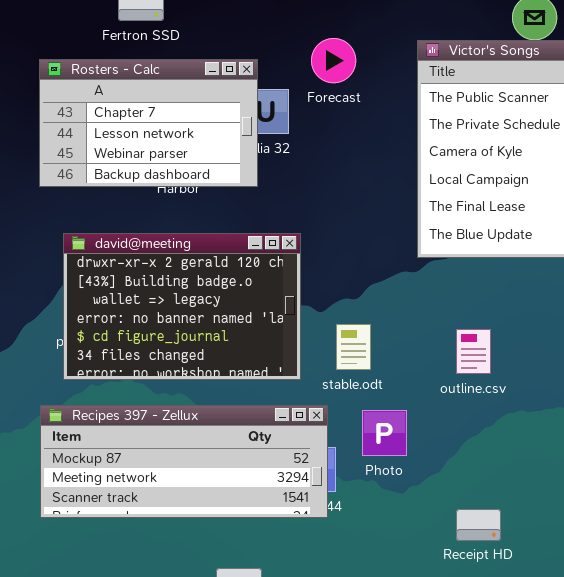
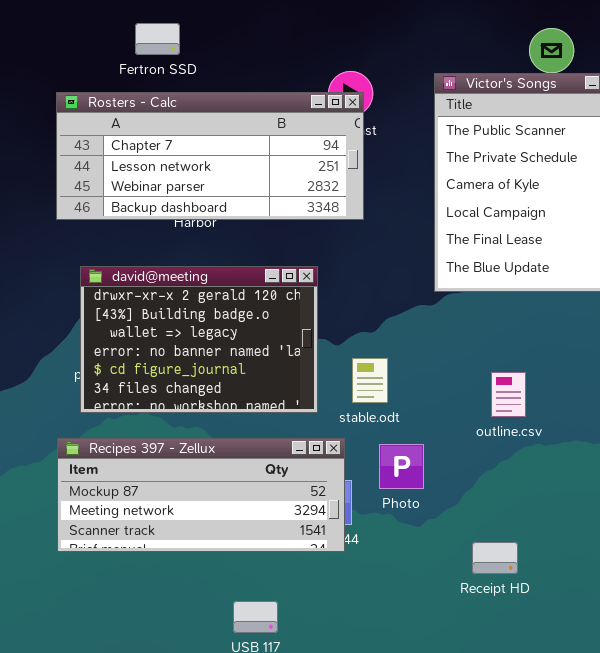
Rosters - Calc: [39,59,258,187] -> [56,92,364,220], resized
outline.csv: [456,329,491,374] -> [491,372,526,417], moved

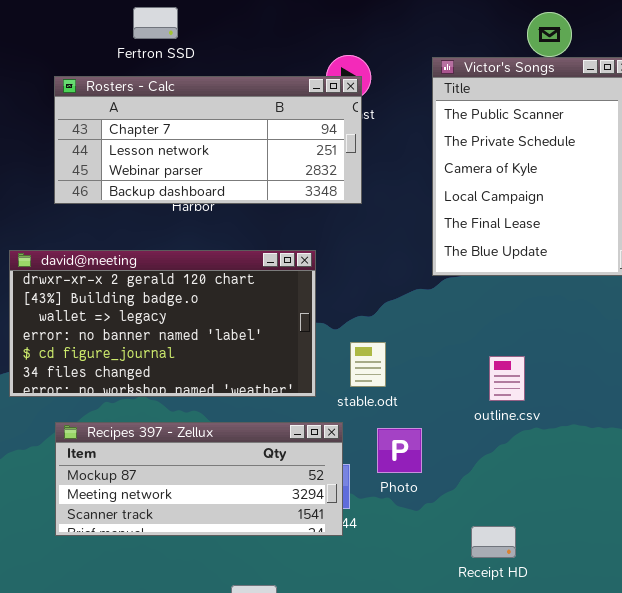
david@meeting: [80,266,318,413] -> [9,250,316,397], resized

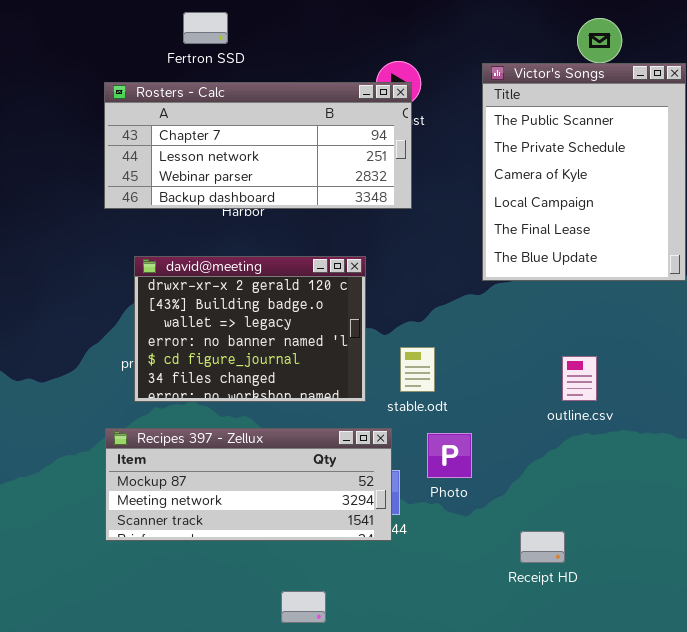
david@meeting: [9,250,316,397] -> [134,256,366,402], resized
outline.csv: [489,356,525,401] -> [562,356,597,401], moved

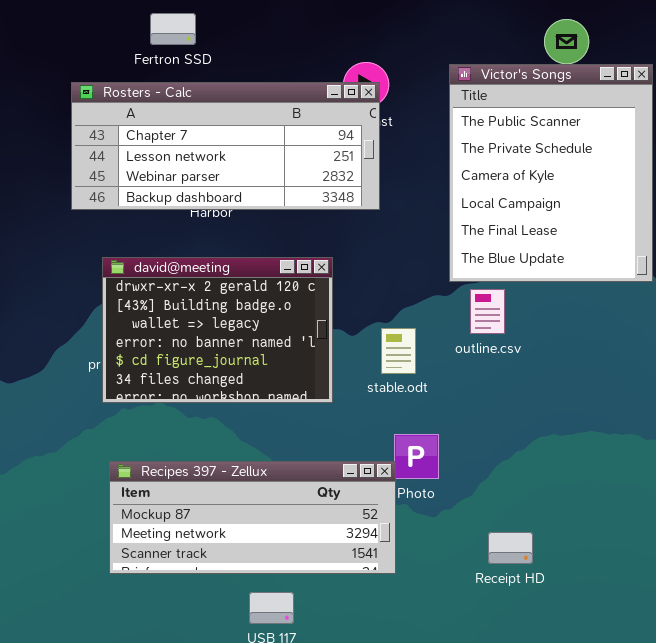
stable.odt: [400,347,435,392] -> [381,328,416,374], moved
outline.csv: [562,356,597,401] -> [470,289,505,334], moved
Recipes 397 - Zellux: [105,428,392,541] -> [109,461,396,574], moved

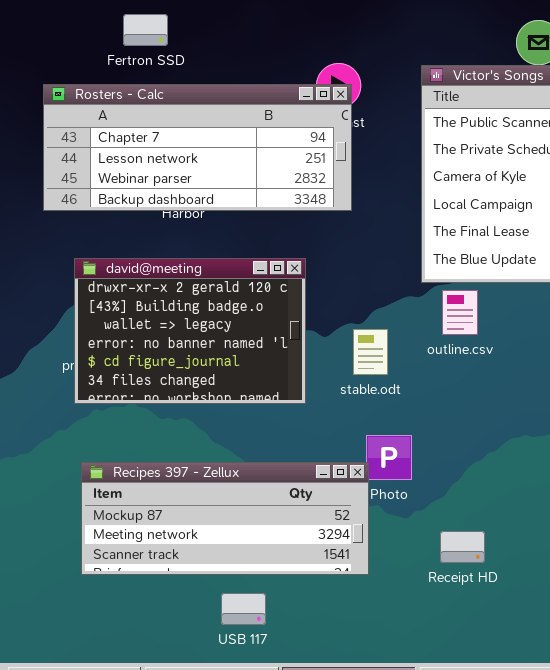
Receipt HD: [488,532,533,564] -> [440,531,485,563], moved

